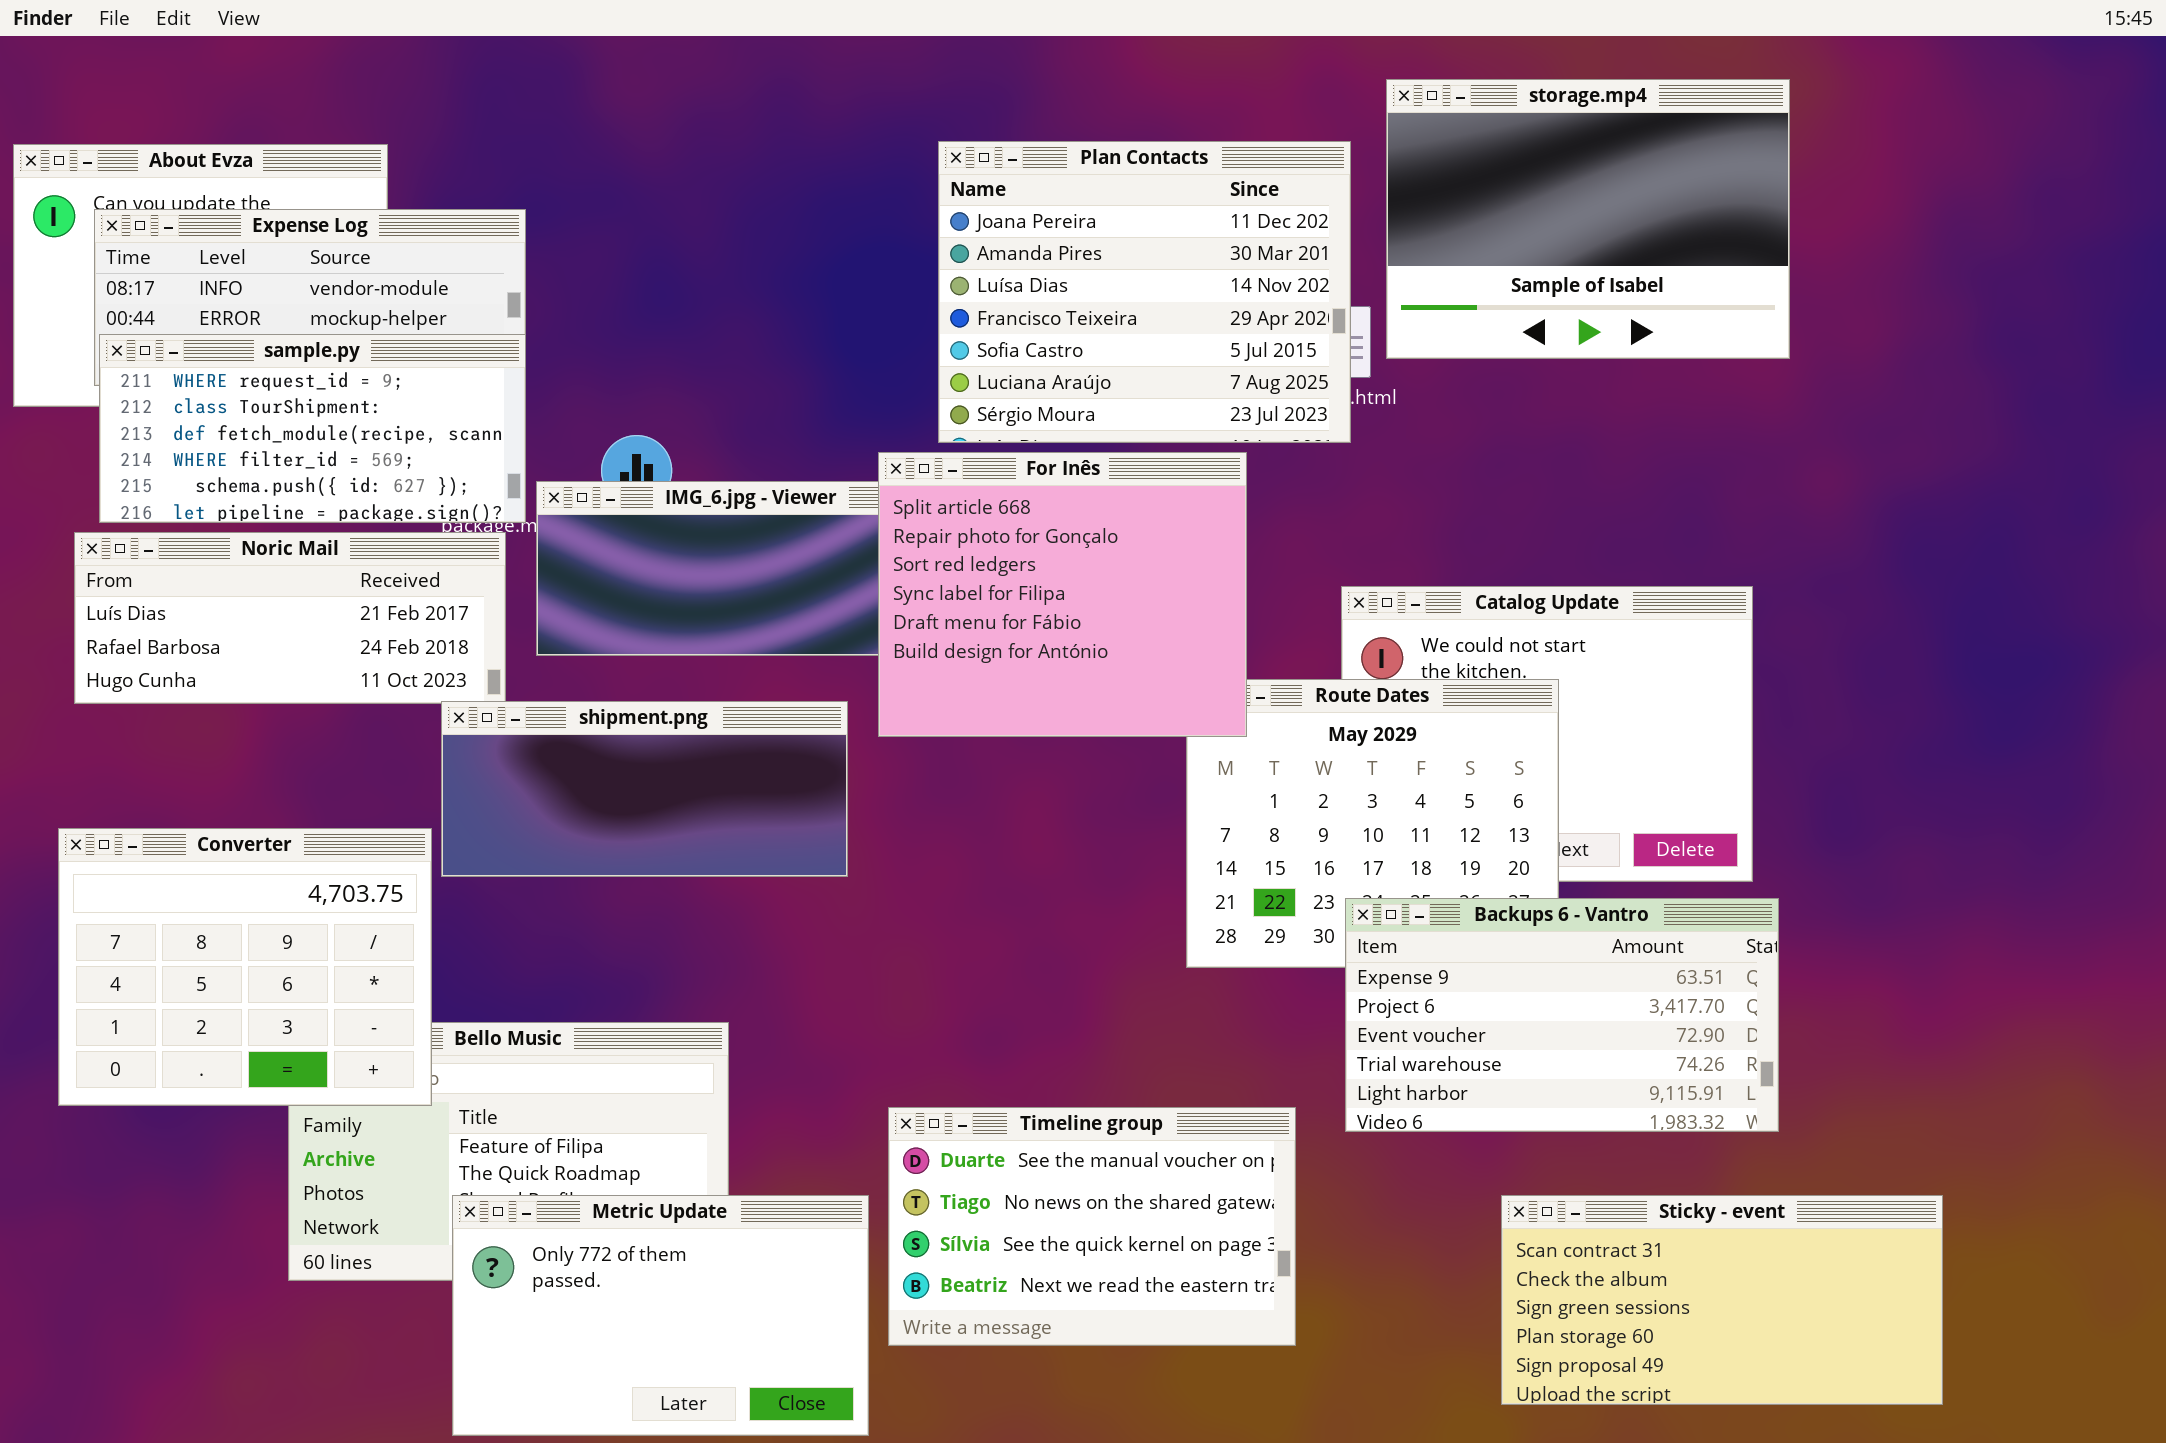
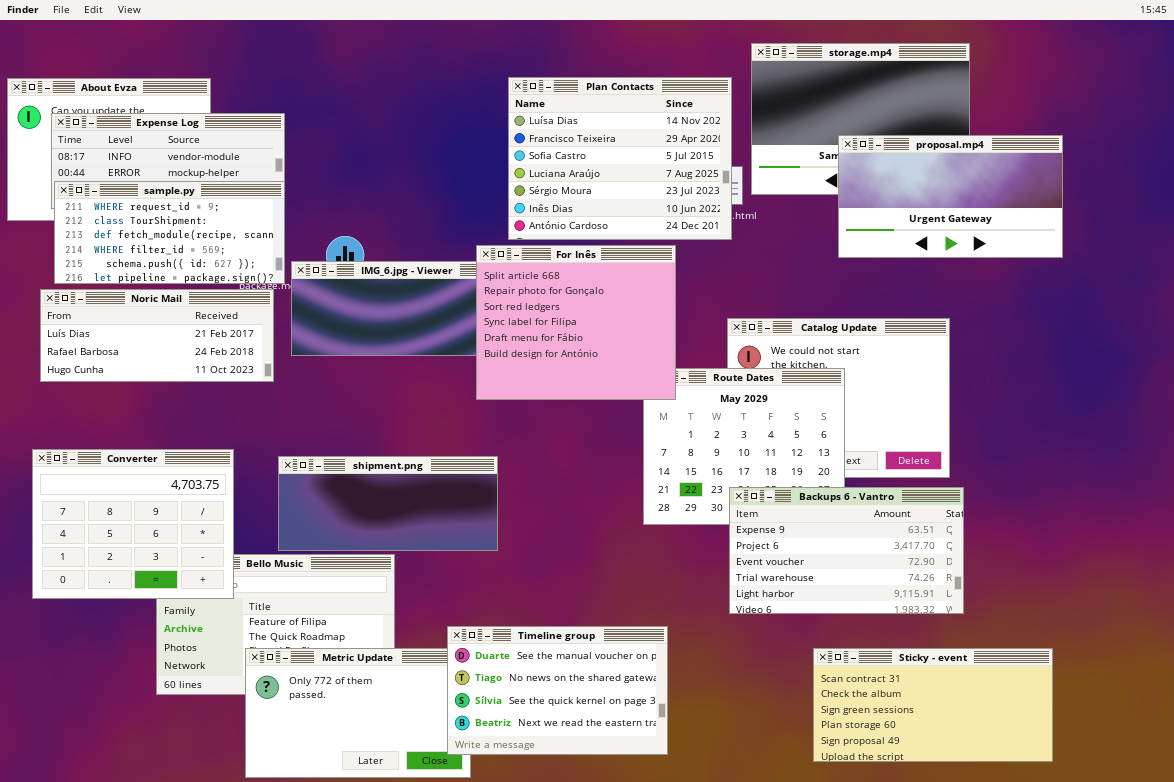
Plan Contacts: [938,141,1351,443] -> [508,77,732,240], scrolled down 2 rows
proposal.mp4: none -> [838,135,1063,258], opened
shipment.png: [441,701,848,877] -> [278,456,498,551], moved
Timeline group: [888,1107,1296,1346] -> [447,626,668,755], moved

